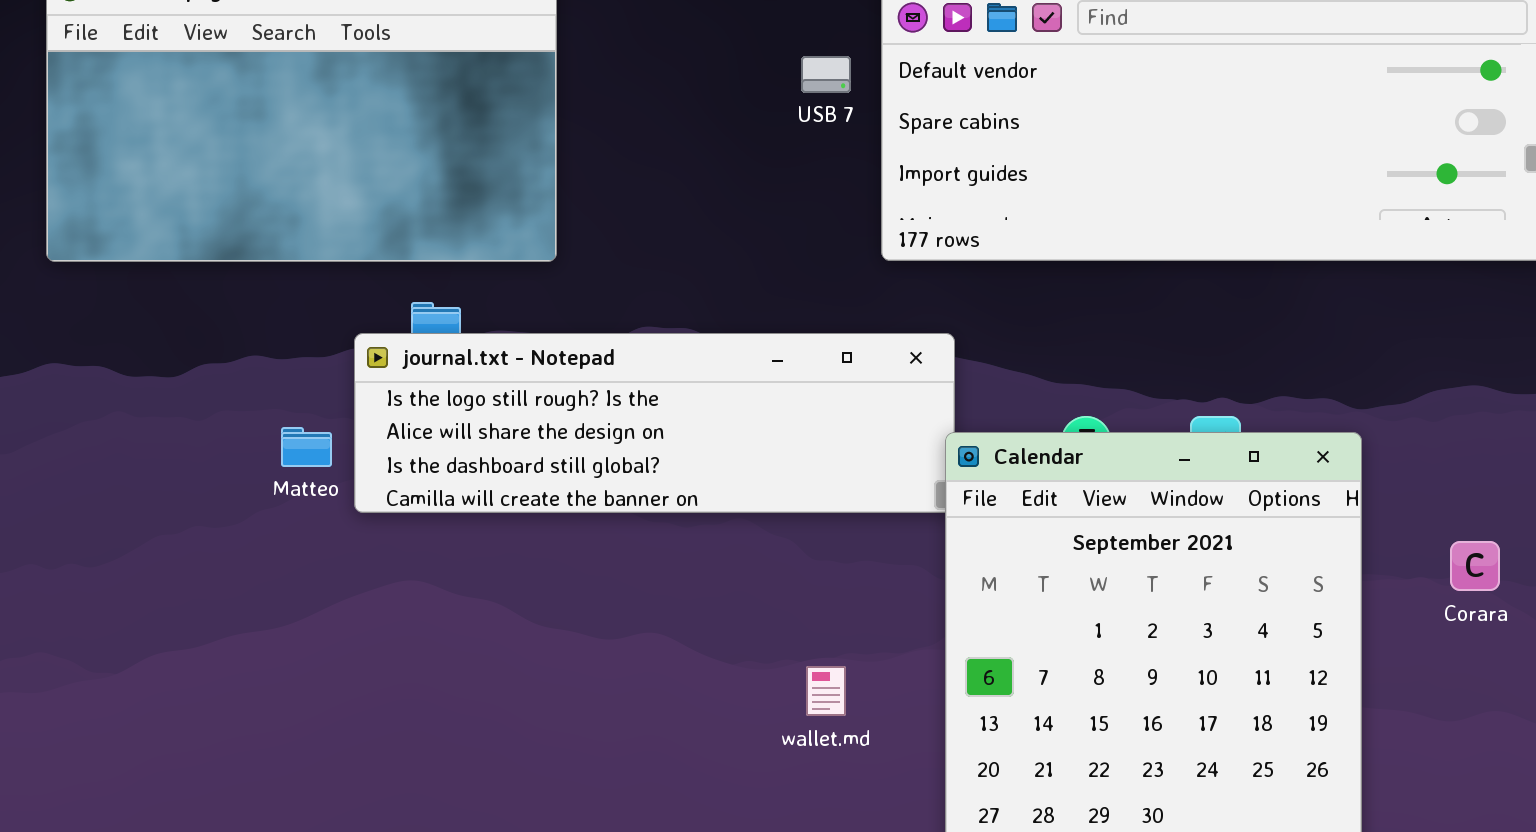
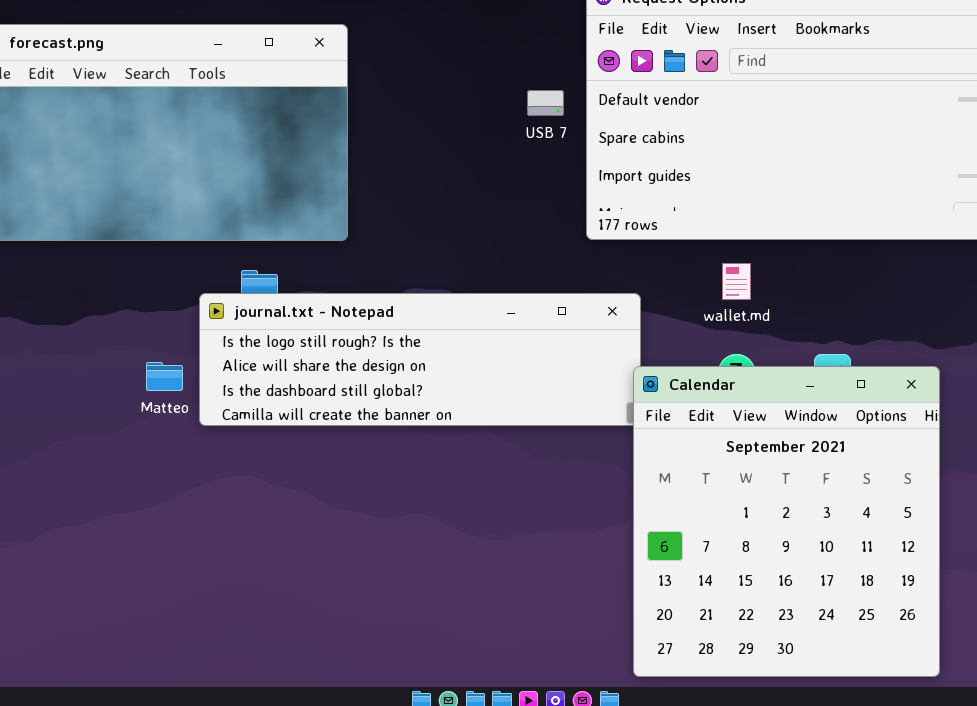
wallet.md: [806,666,846,716] -> [722,263,751,300], moved

